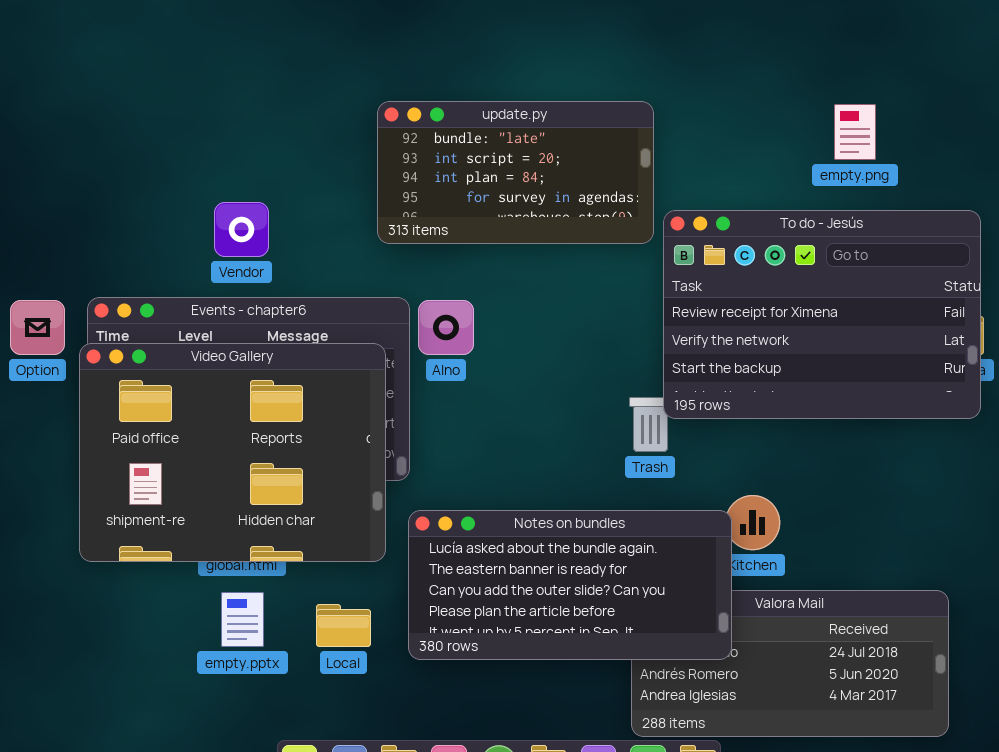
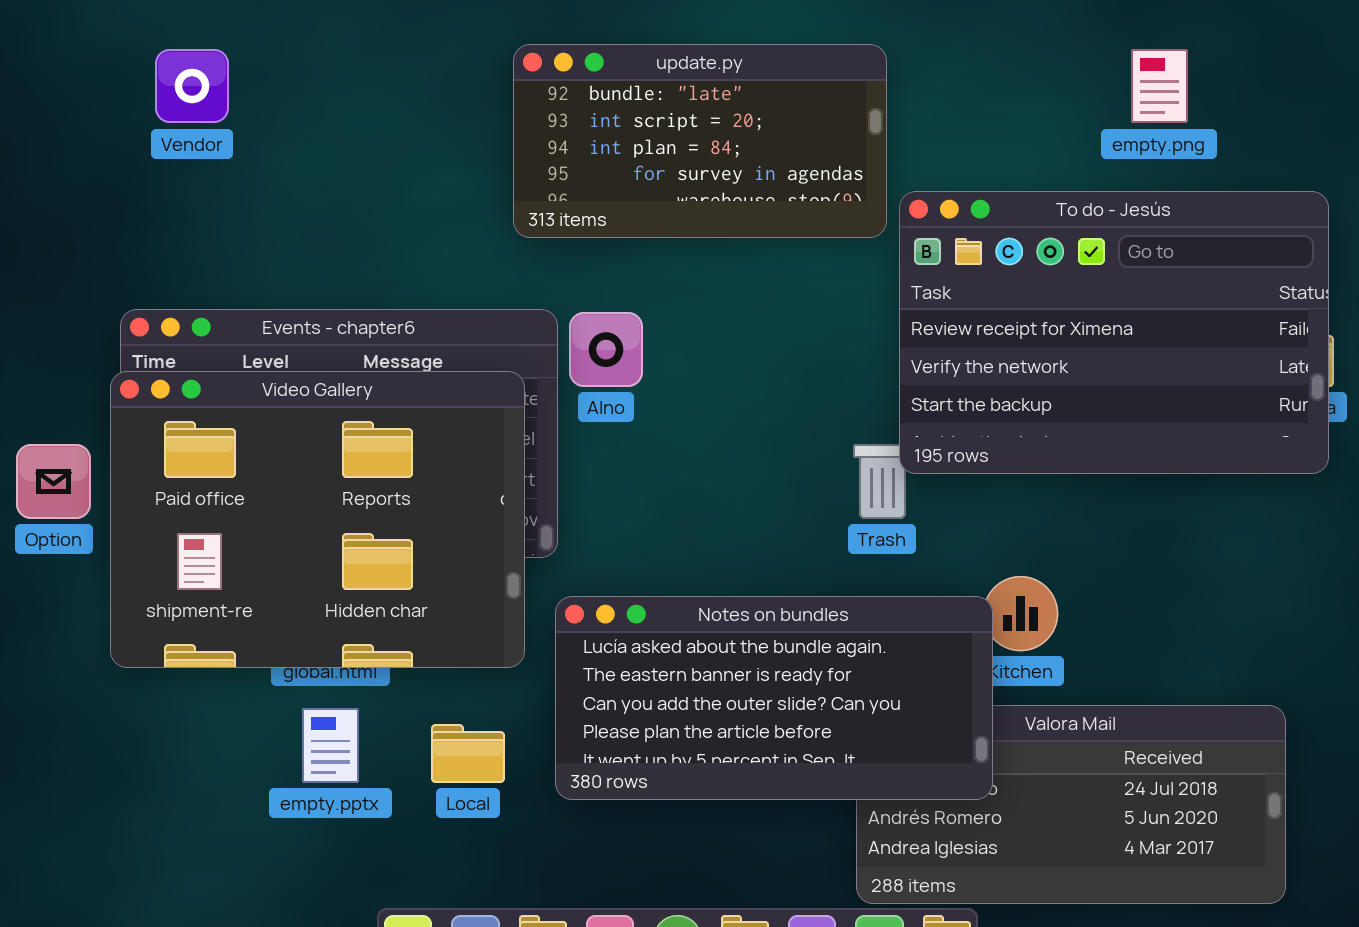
Vendor: [214,202,269,257] -> [155,49,229,123], moved
Option: [10,300,65,355] -> [16,444,91,519], moved

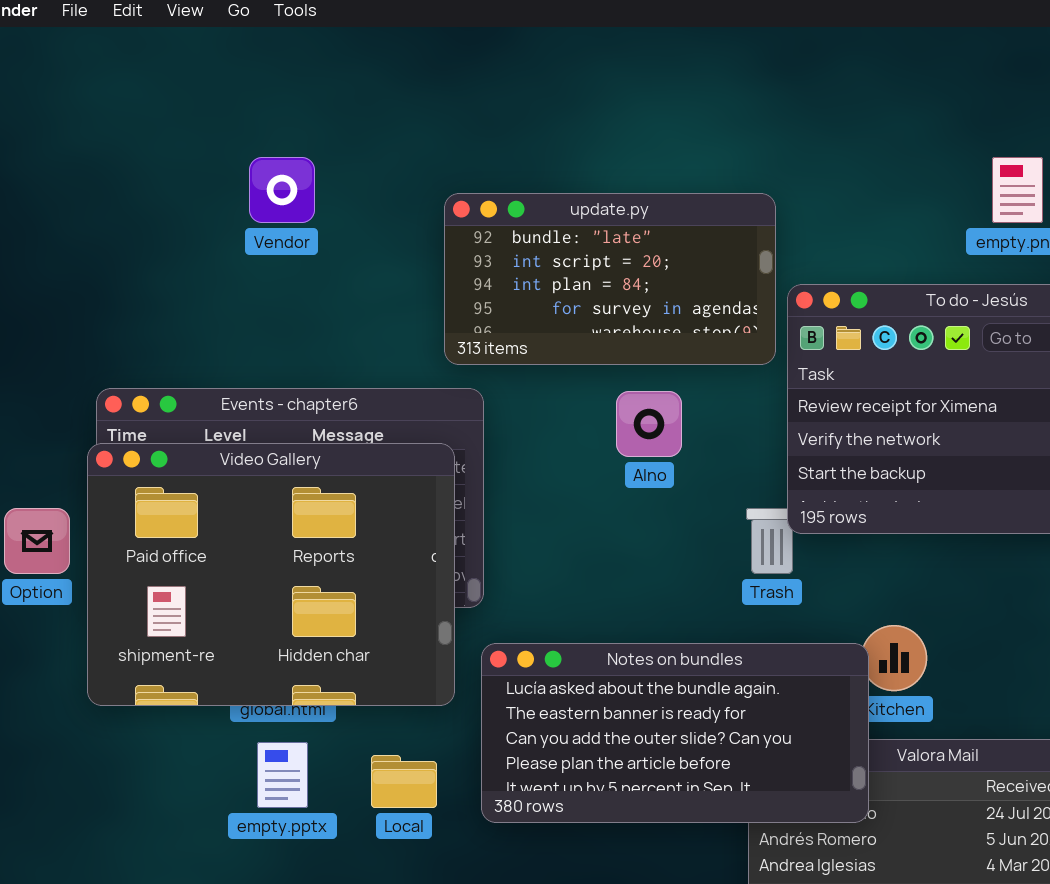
update.py: [513,44,887,238] -> [444,193,776,365], moved
Vendor: [155,49,229,123] -> [249,157,315,223], moved
Alno: [569,312,643,387] -> [616,391,682,457], moved

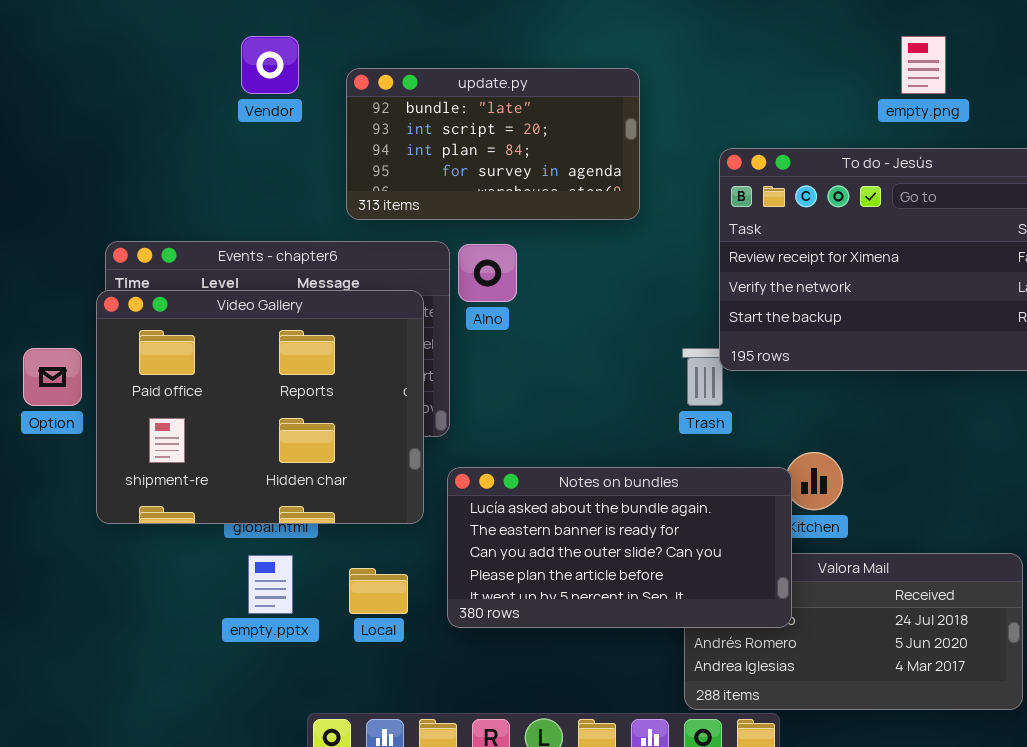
update.py: [444,193,776,365] -> [346,68,640,220], moved
Alno: [616,391,682,457] -> [458,244,517,302], moved

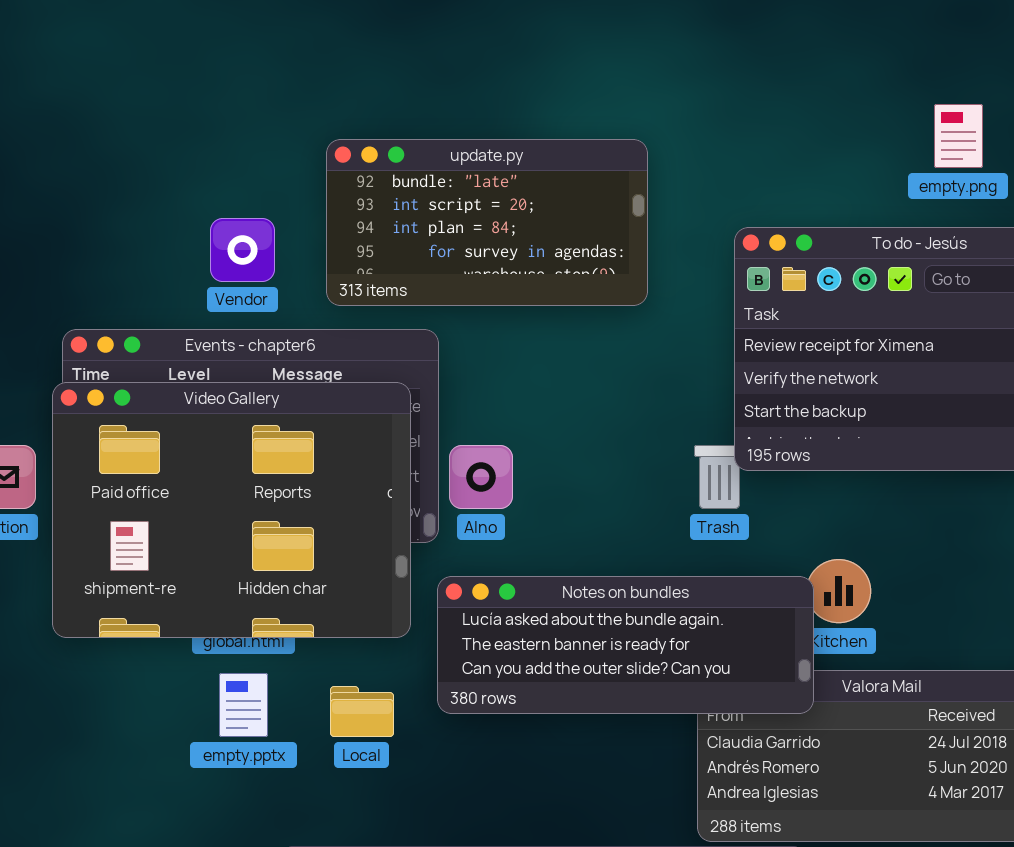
Vendor: [241,36,299,94] -> [210,218,275,282], moved
Alno: [458,244,517,302] -> [449,445,513,509], moved
Notes on bundles: [447,467,792,628] -> [437,576,814,714], resized

